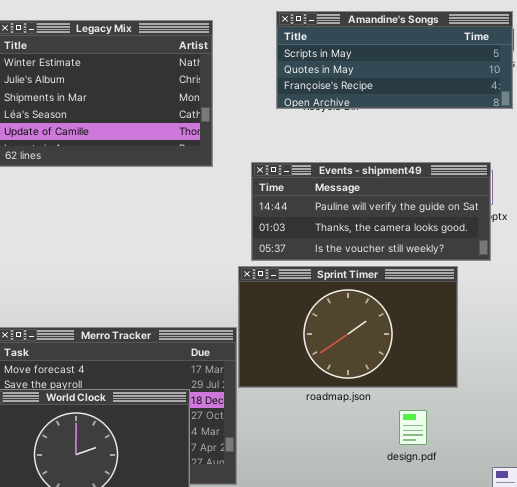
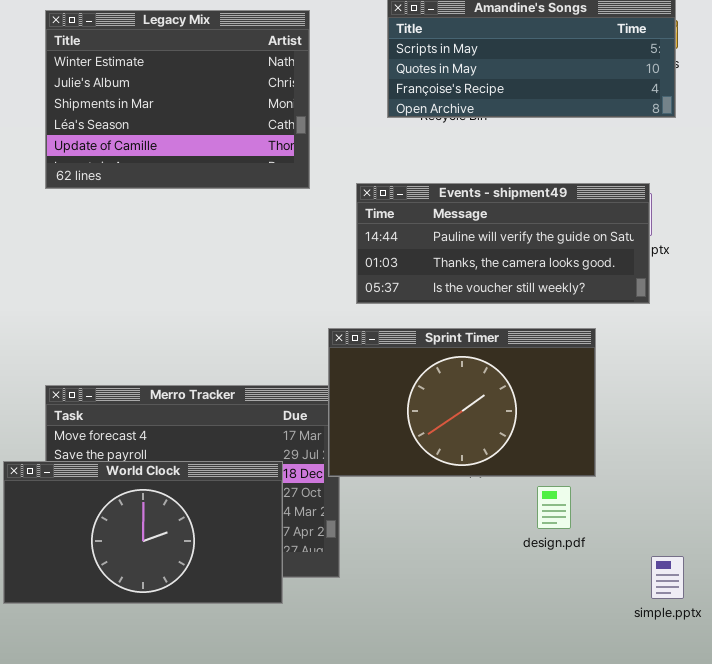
Sprint Timer: [238,266,458,388] -> [328,328,596,477], moved

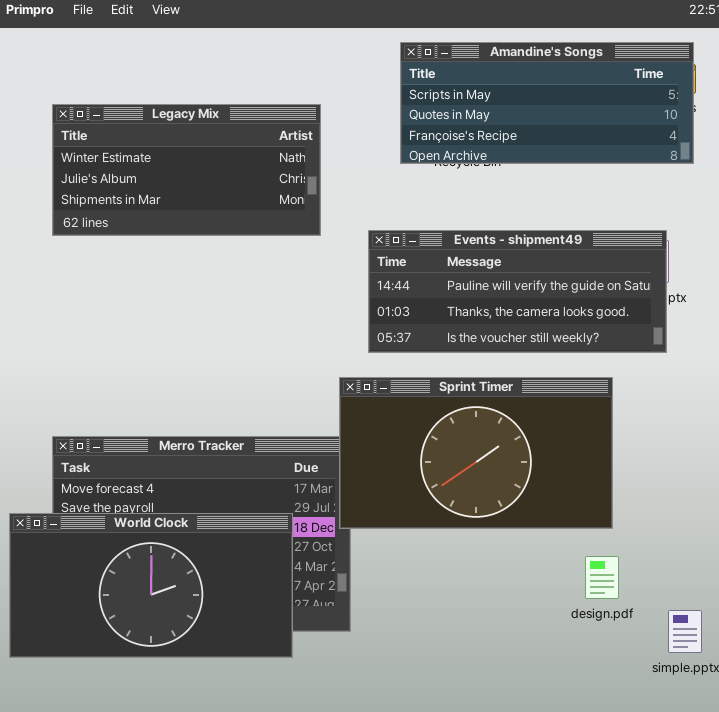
Legacy Mix: [45,10,310,189] -> [52,104,321,236], resized
design.pdf: [537,486,571,529] -> [585,556,619,599], moved

